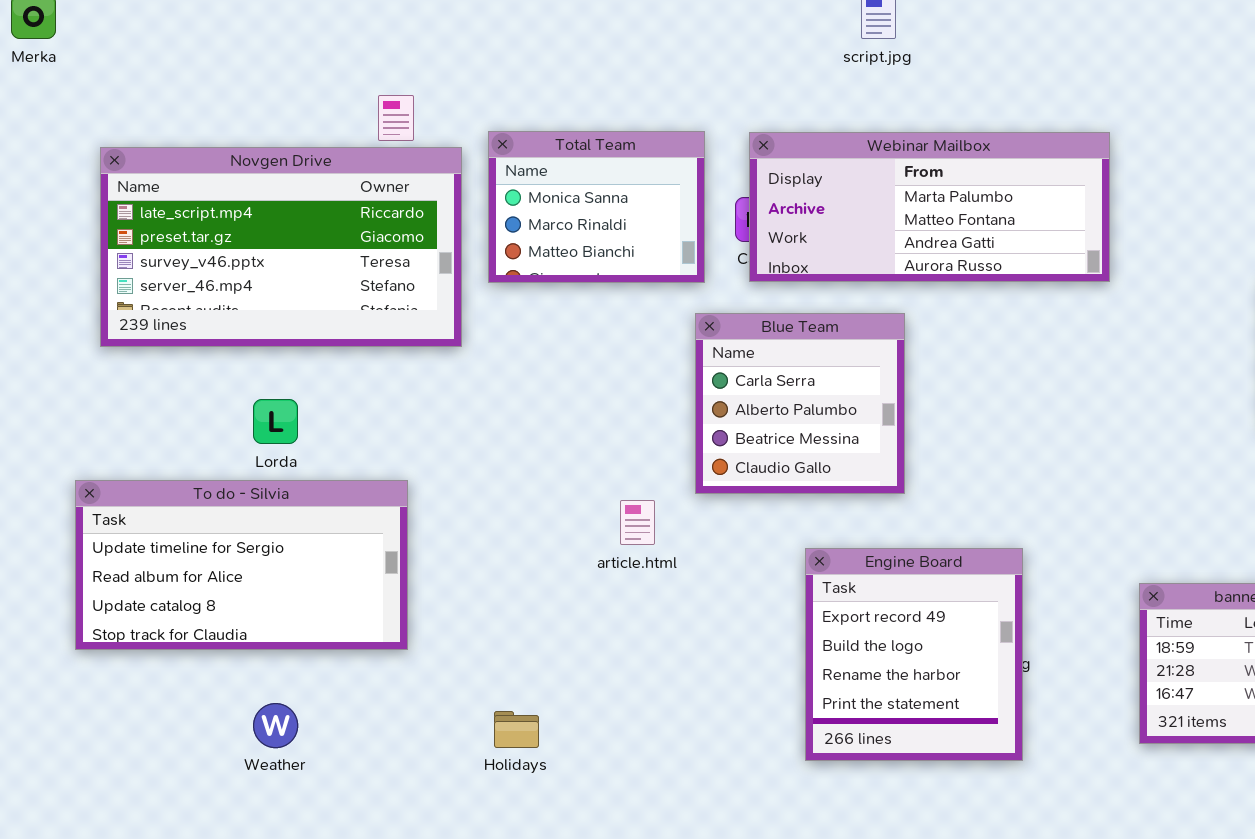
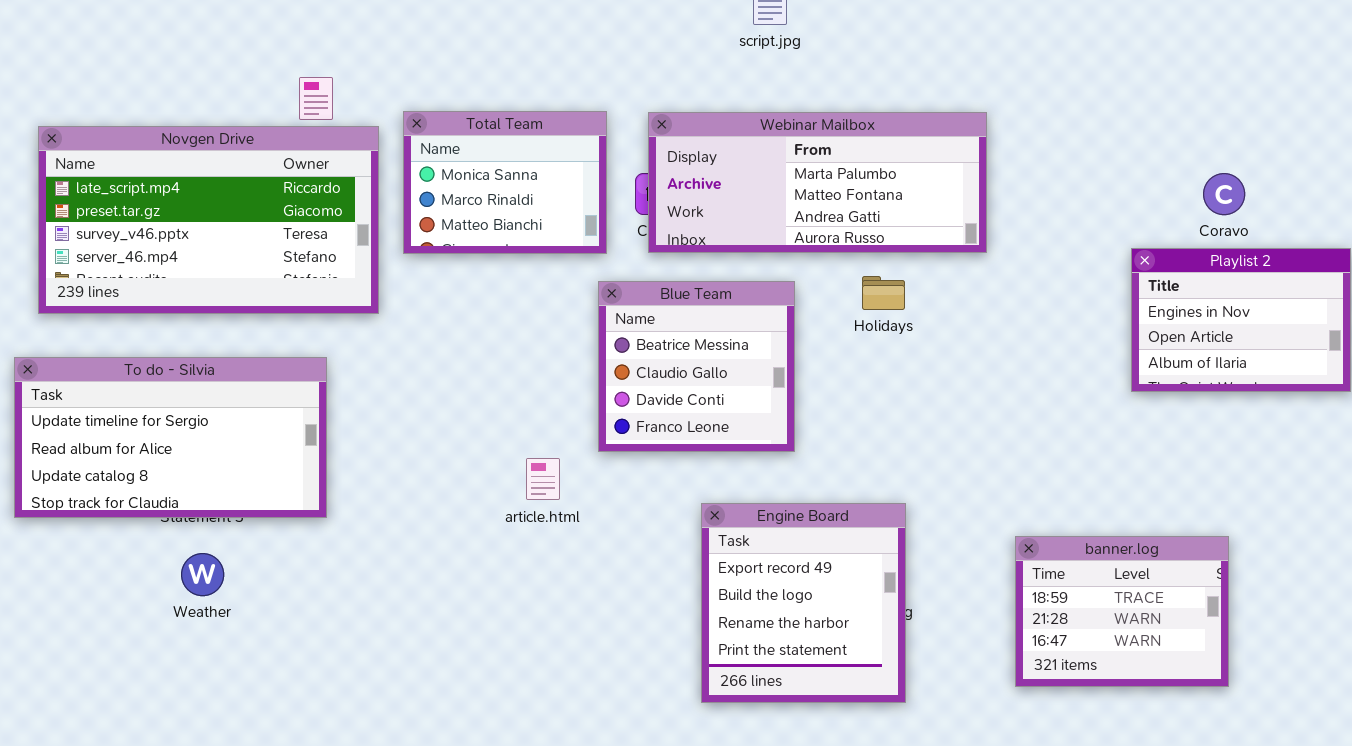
Blue Team: [695,313,905,494] -> [598,281,795,452], scrolled down 2 rows
To do - Silvia: [75,480,408,650] -> [14,357,327,518], moved
Weather: [253,703,298,748] -> [181,553,224,596], moved
Holidays: [494,711,539,748] -> [862,276,905,310], moved

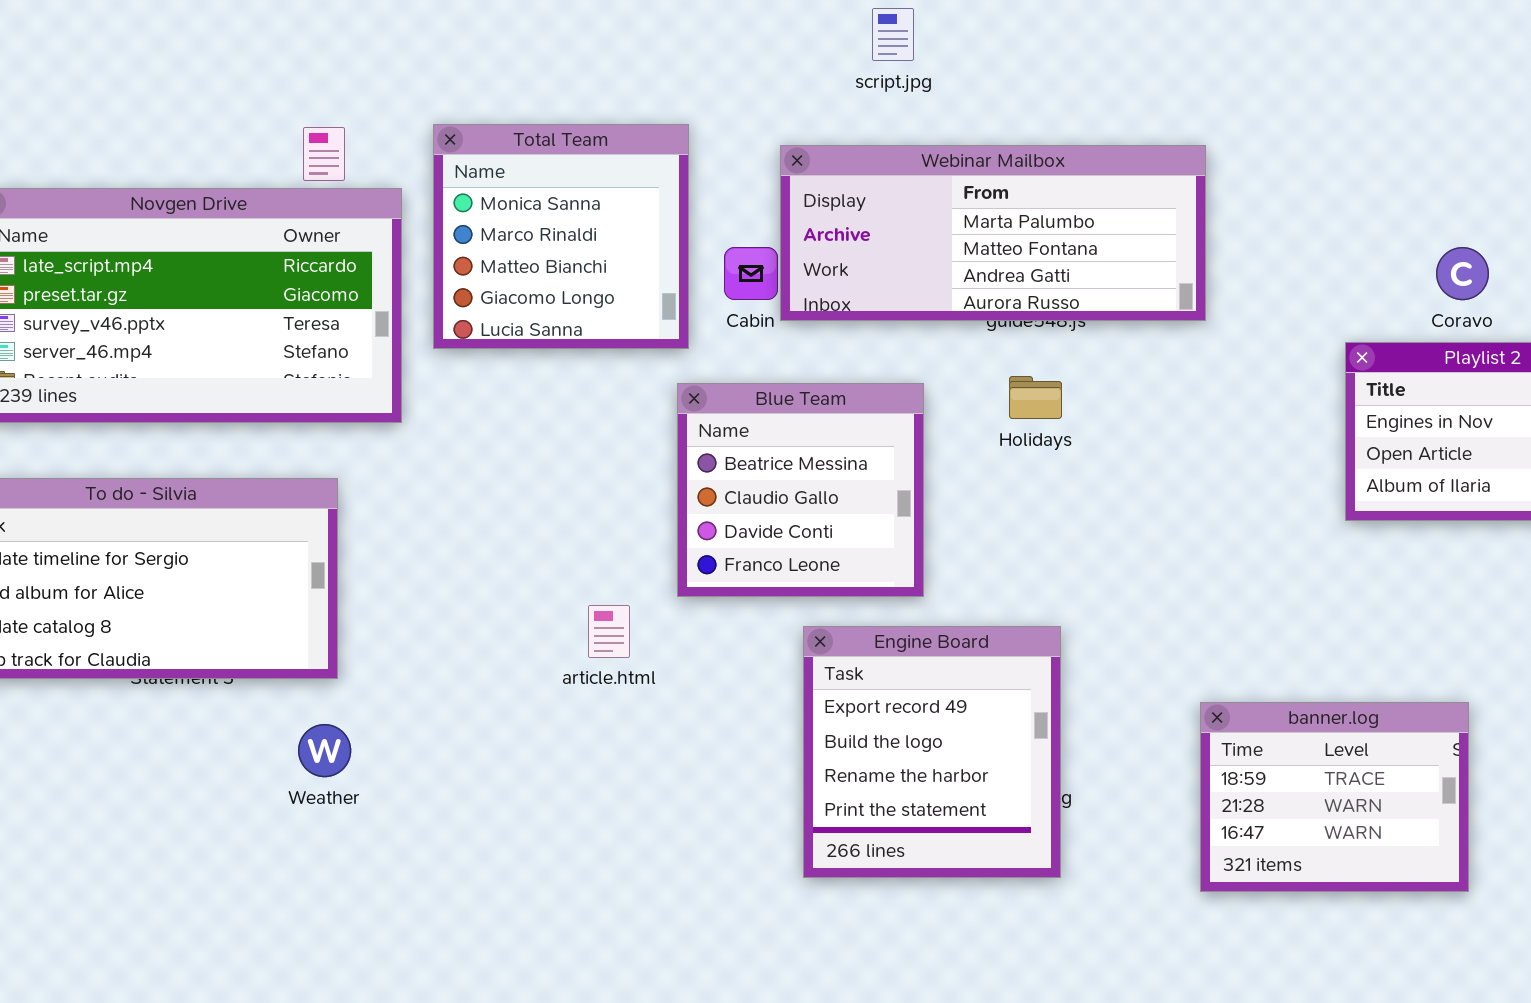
Total Team: [403,111,607,254] -> [433,124,689,349], resized
Webinar Mailbox: [648,112,987,253] -> [780,145,1206,321], moved
Engine Board: [701,503,906,703] -> [803,626,1061,878], moved
Weather: [181,553,224,596] -> [298,724,351,777], moved

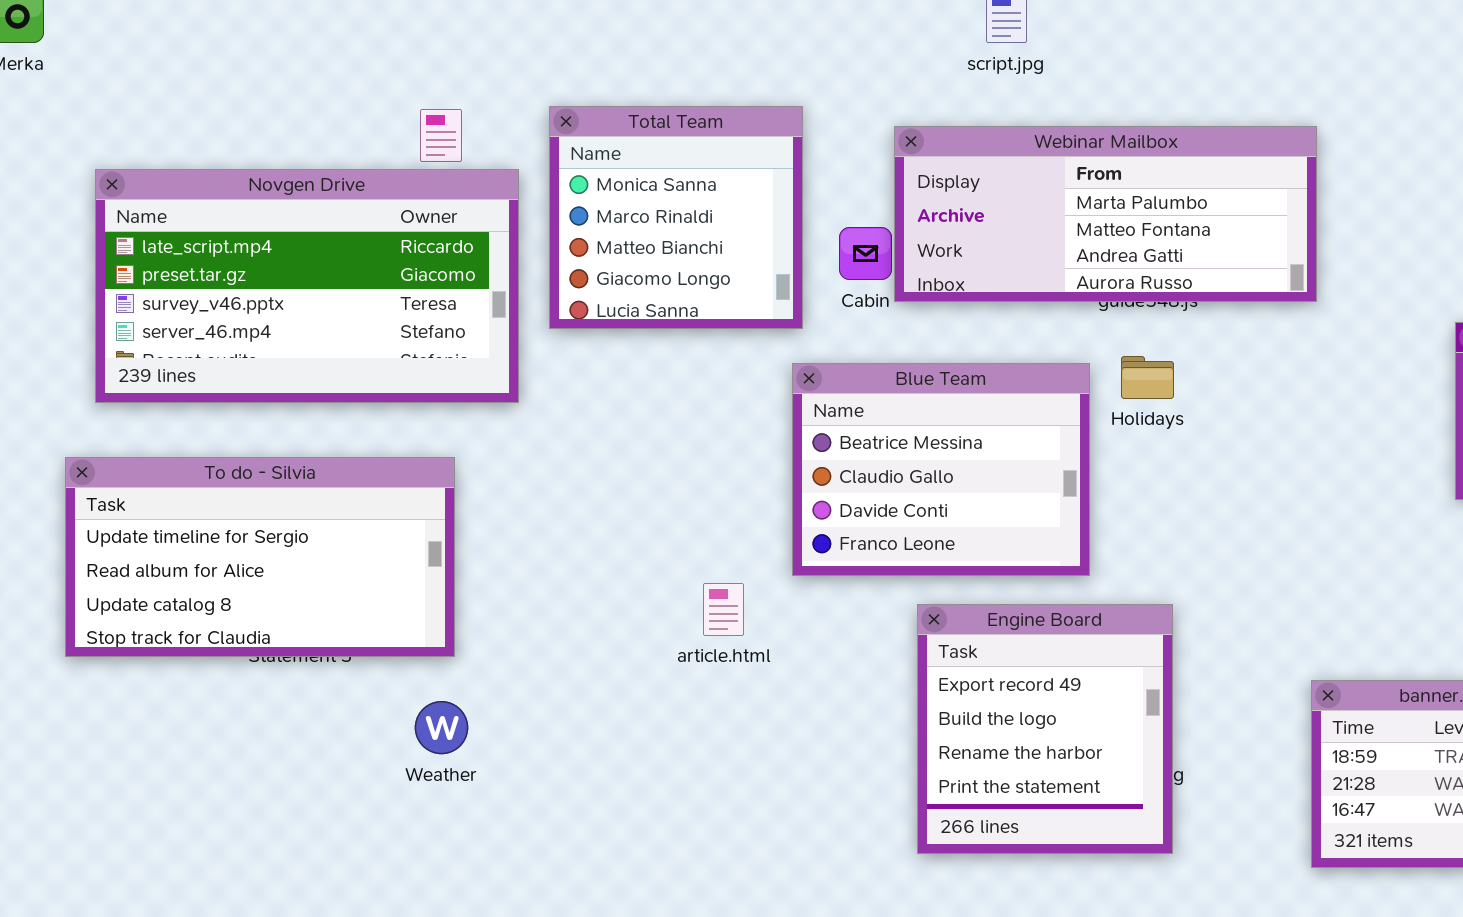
Blue Team: [677,383,924,597] -> [792,363,1090,576], resized

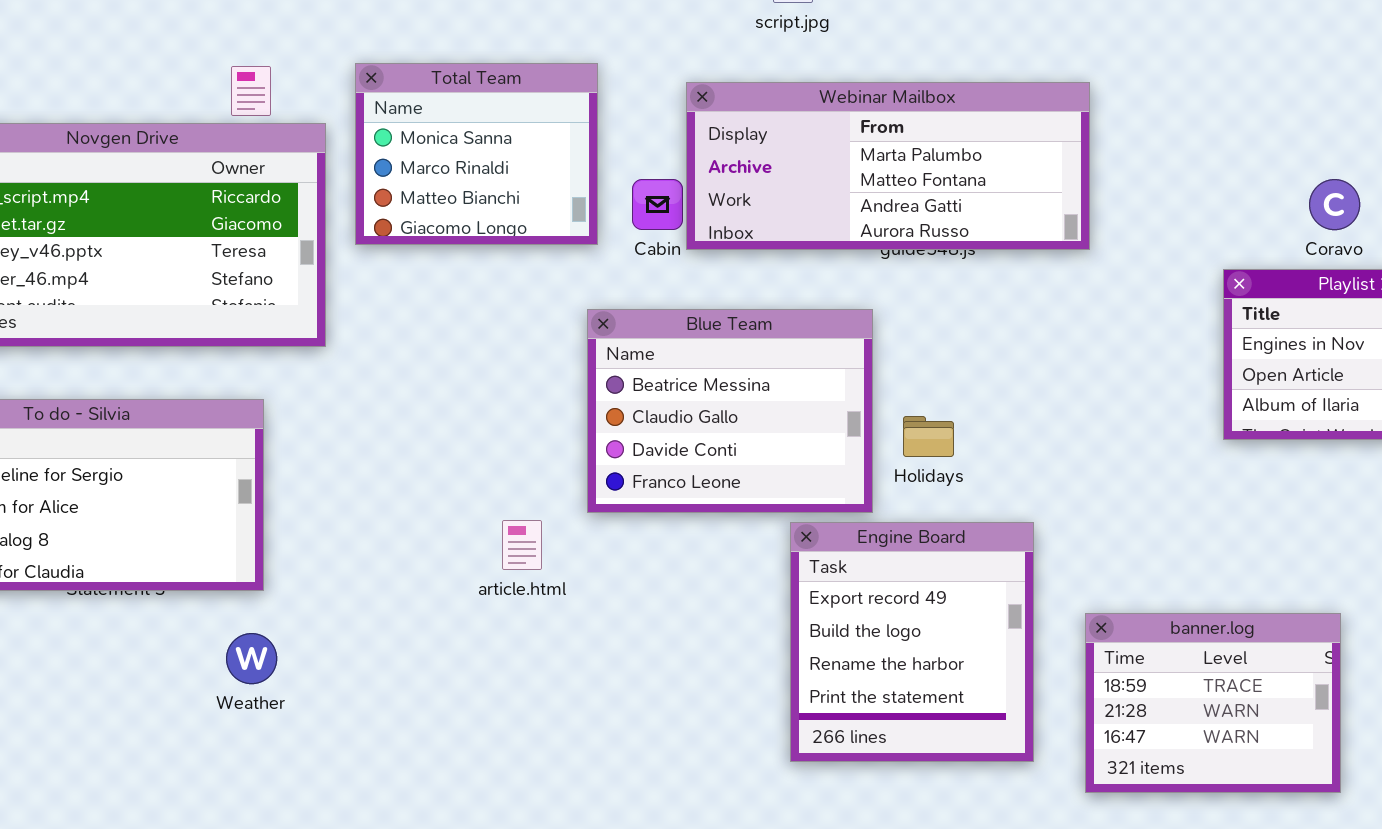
Total Team: [549,106,803,329] -> [355,63,598,245], resized
Holidays: [1121,356,1174,399] -> [903,416,954,457], moved
Engine Board: [917,604,1173,854] -> [790,522,1034,762], moved

